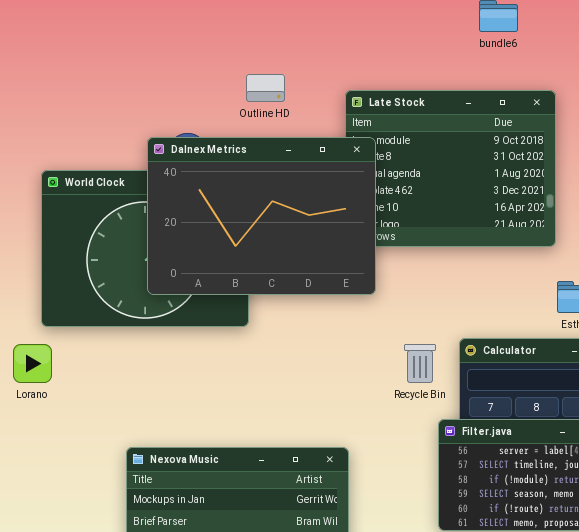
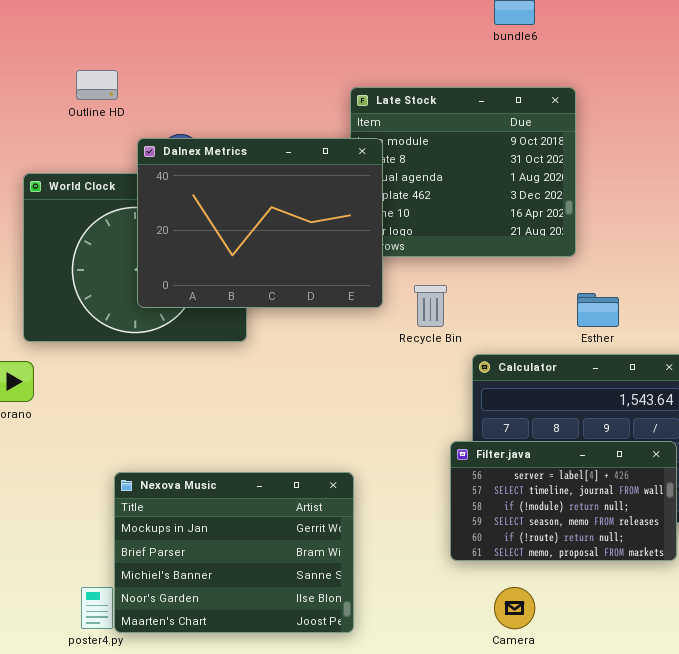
Outline HD: [246,74,285,102] -> [76,70,118,100], moved
Recycle Bin: [404,344,436,383] -> [414,285,447,327], moved

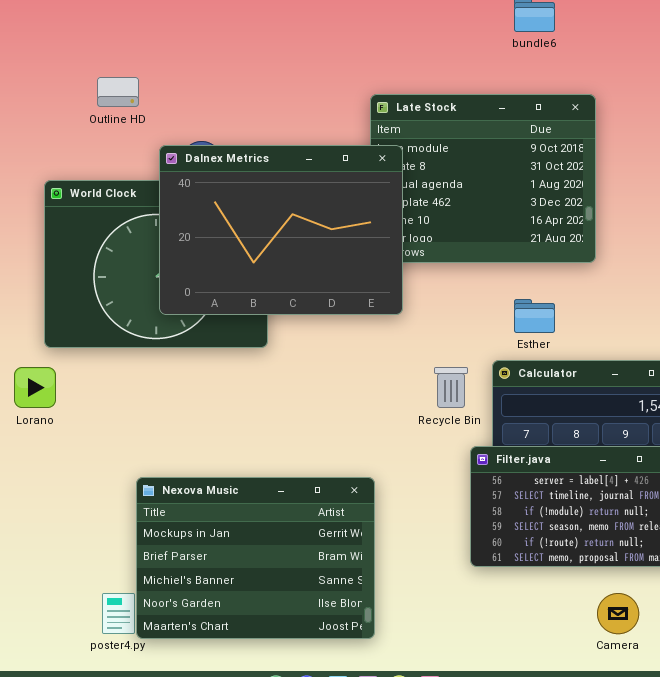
Recycle Bin: [414,285,447,327] -> [434,367,468,408], moved
Esther: [577,293,619,327] -> [514,299,555,333], moved
Camera: [494,587,535,629] -> [597,593,639,634], moved

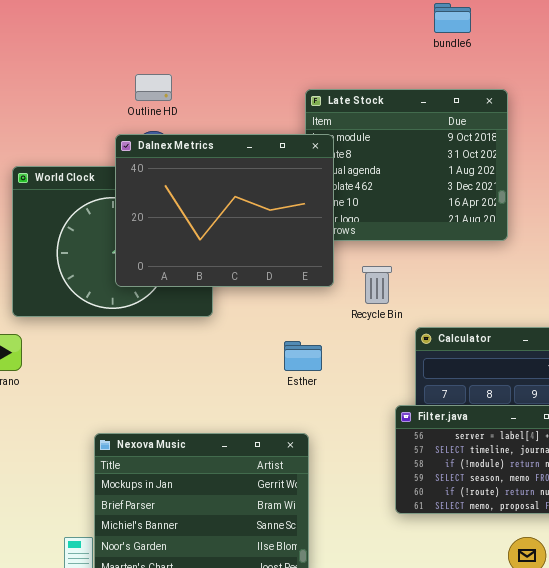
Outline HD: [97,77,139,107] -> [135,74,172,101], moved
Esther: [514,299,555,333] -> [284,341,322,371], moved
Recycle Bin: [434,367,468,408] -> [362,266,392,304], moved

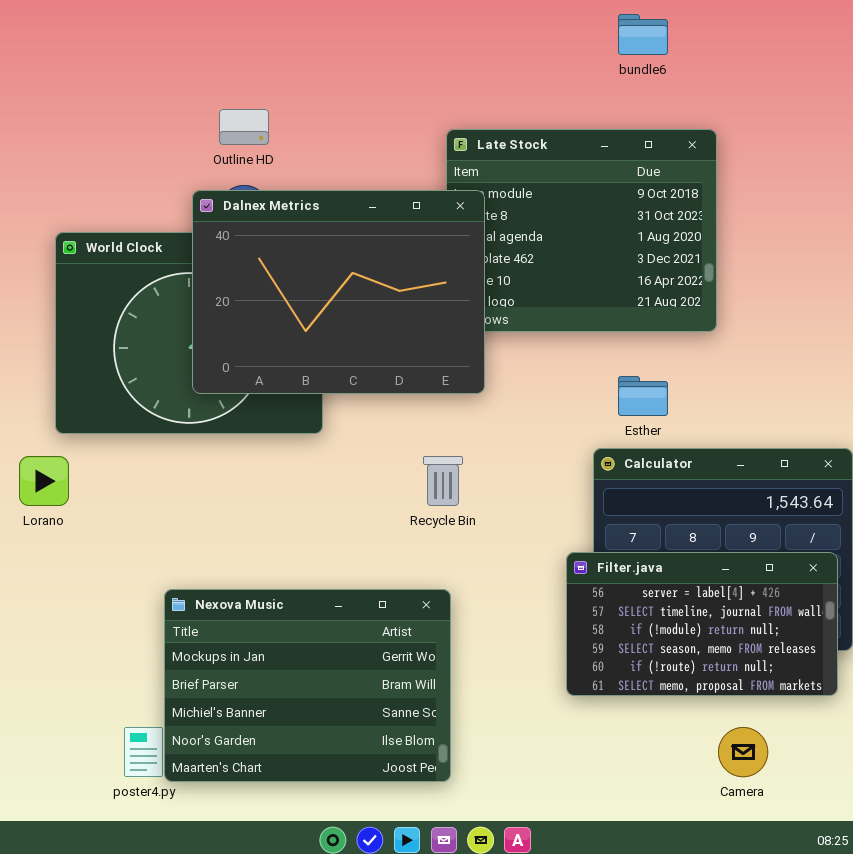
Recycle Bin: [362,266,392,304] -> [423,456,463,506], moved
Esther: [284,341,322,371] -> [618,376,668,416], moved

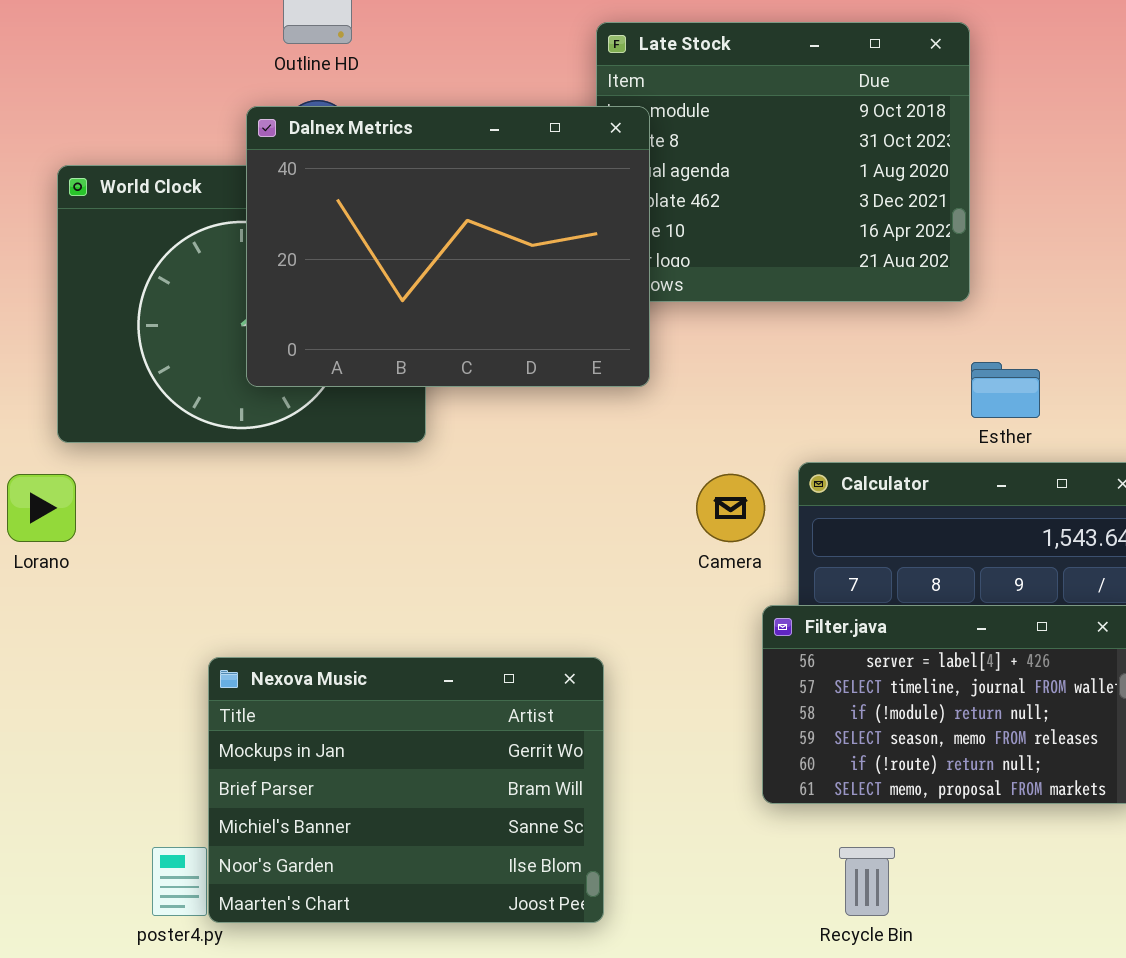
Esther: [618,376,668,416] -> [971,362,1040,418], moved
Recycle Bin: [423,456,463,506] -> [839,847,895,916], moved
Camera: [718,727,768,777] -> [696,474,765,542], moved

